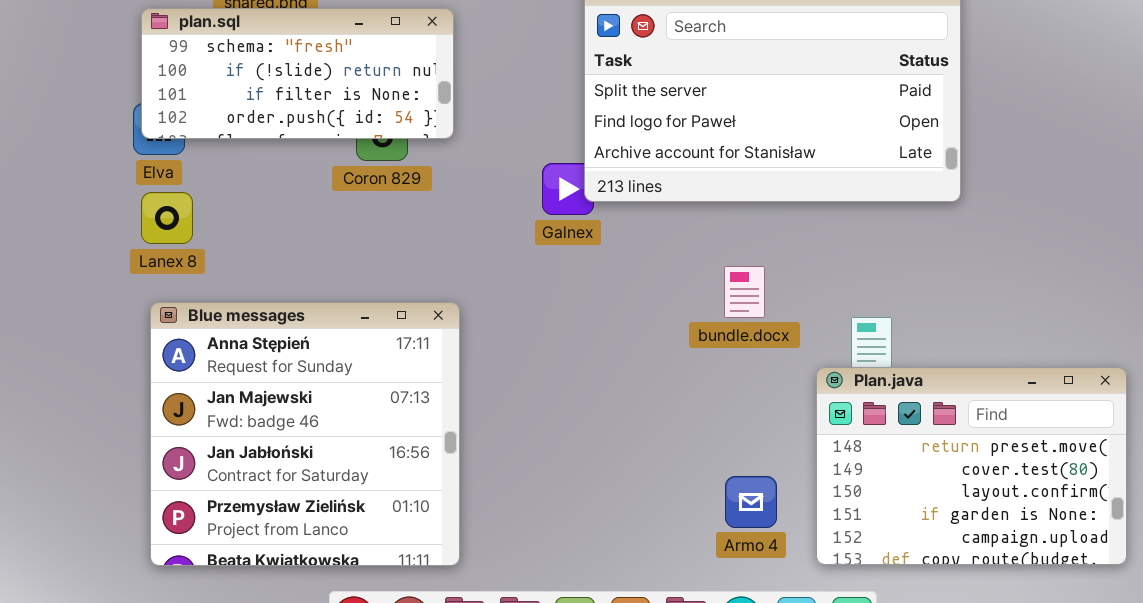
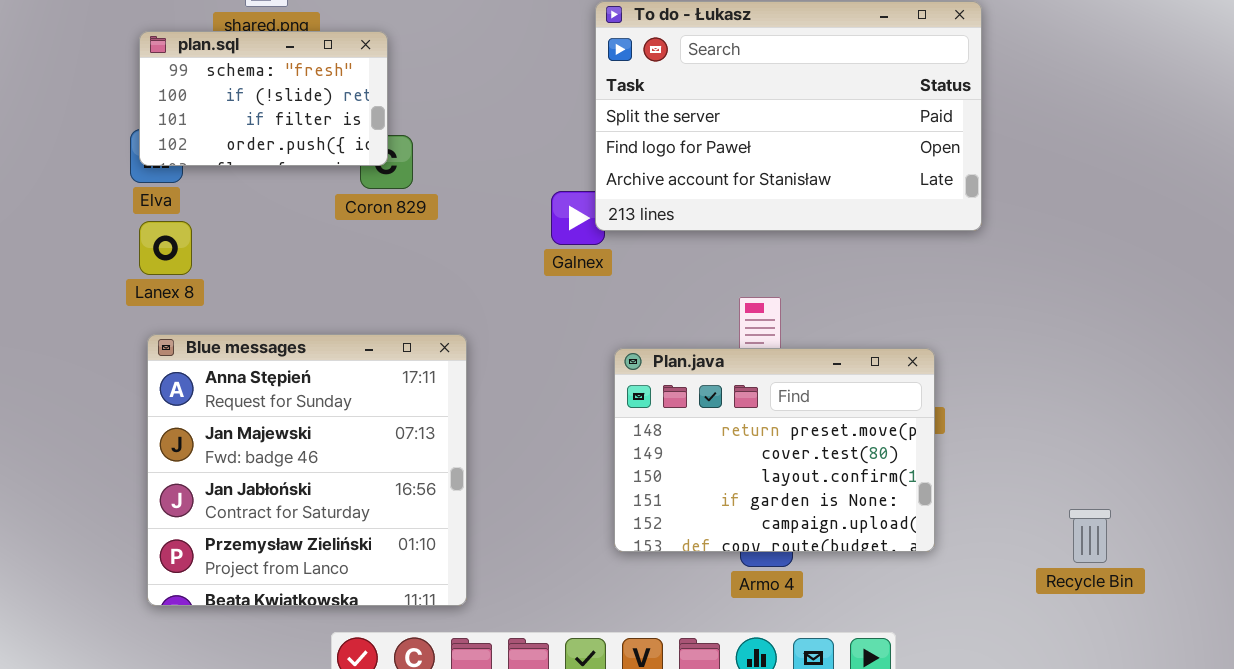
plan.sql: [141,8,454,139] -> [139,31,388,166], resized
Plan.java: [816,367,1127,565] -> [614,348,935,552], moved

